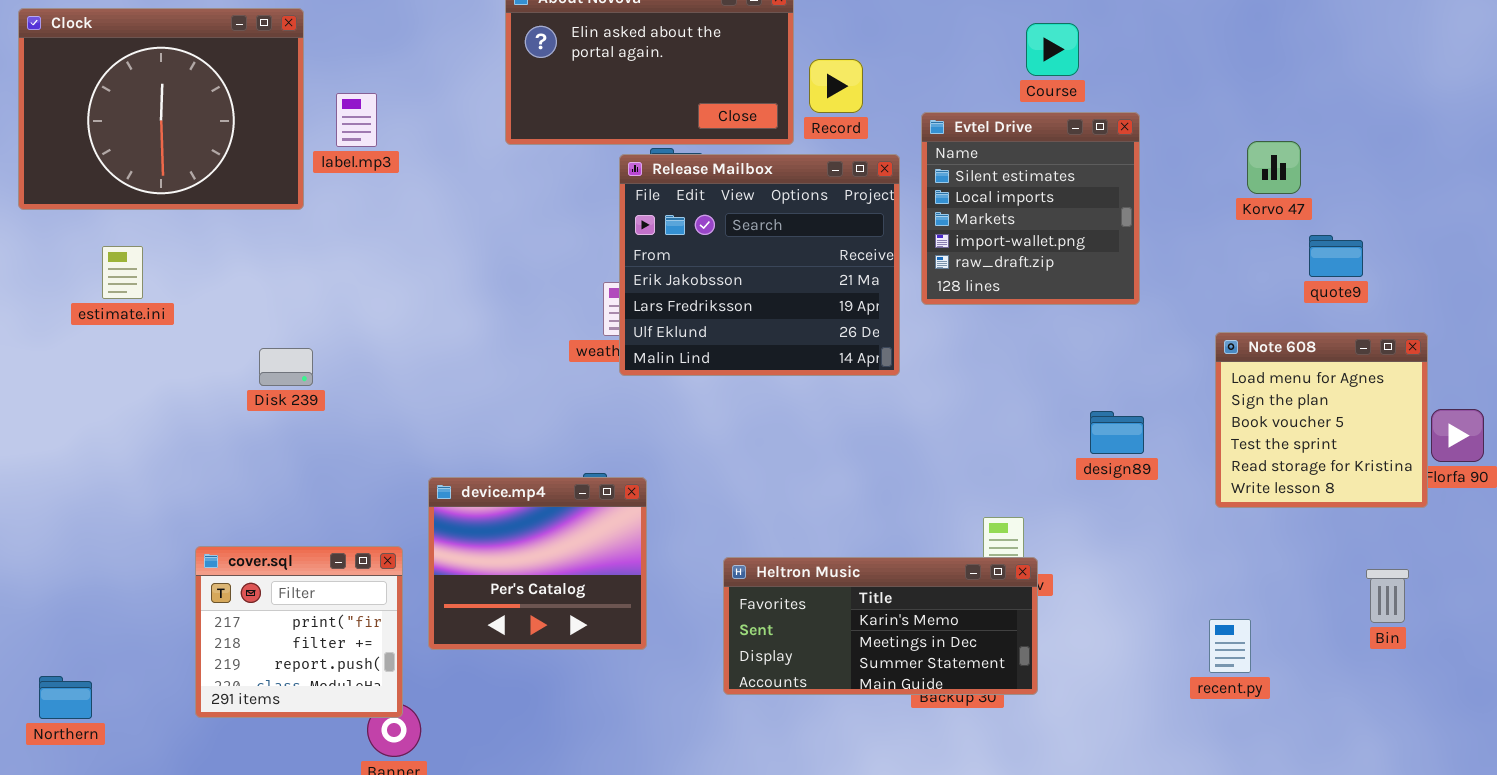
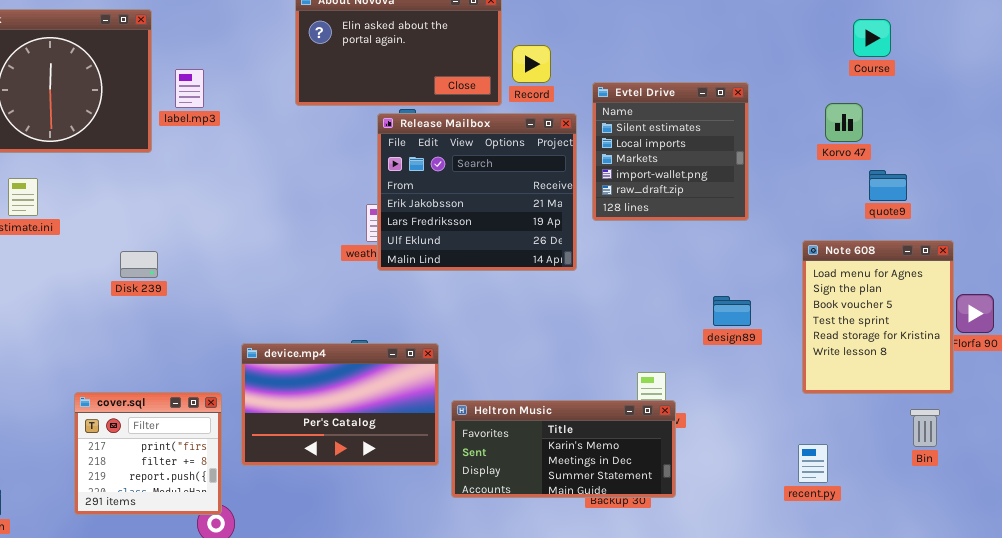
Course: [1026,23,1079,76] -> [853,19,891,57], moved
Note 608: [1215,332,1428,508] -> [802,240,954,394], resized
device.mp4: [428,477,647,650] -> [241,343,439,466], resized

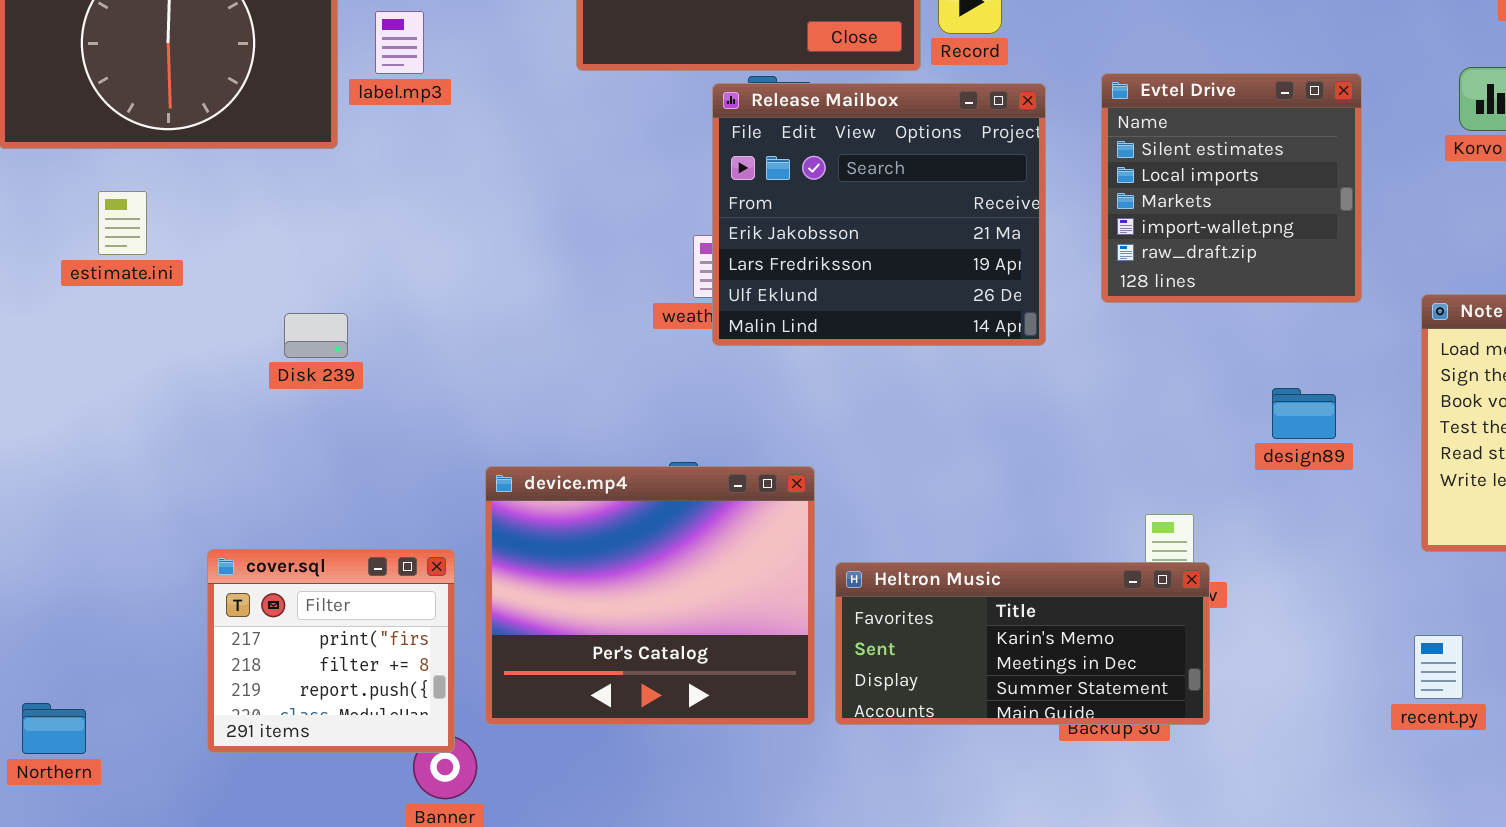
Evtel Drive: [592,82,749,221] -> [1101,73,1362,303], moved
device.mp4: [241,343,439,466] -> [485,466,815,725], resized

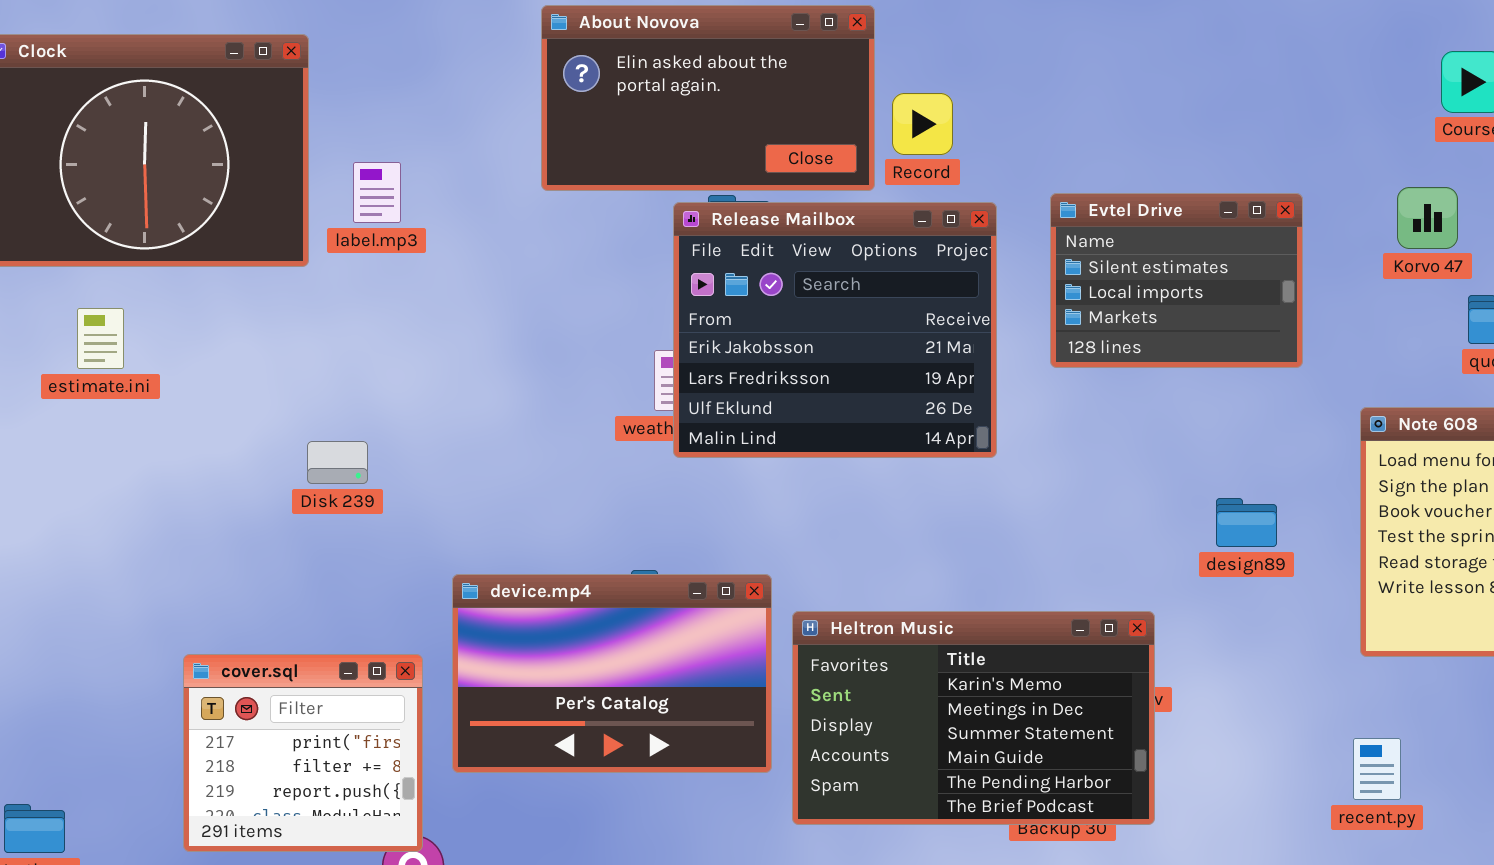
label.mp3: [375,11,424,74] -> [353,162,401,223], moved
Evtel Drive: [1101,73,1362,303] -> [1050,193,1303,368], resized
Disk 239: [284,313,348,358] -> [307,441,368,484], moved
device.mp4: [485,466,815,725] -> [452,574,772,773], resized
Heltron Music: [835,562,1210,725] -> [792,611,1155,825], resized

